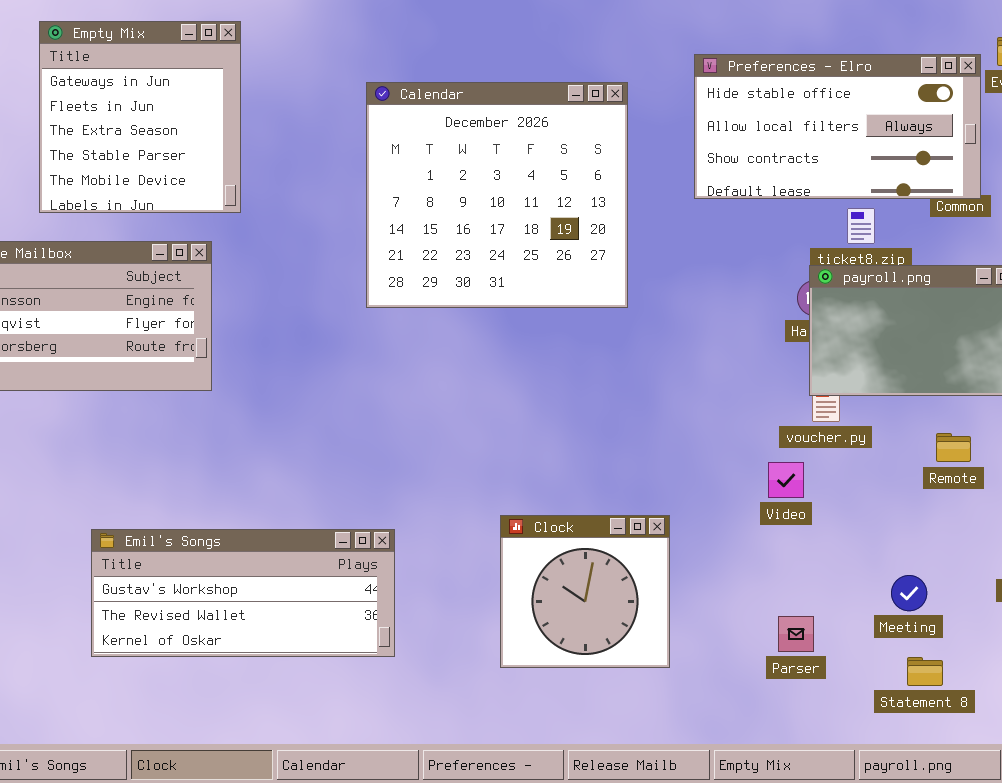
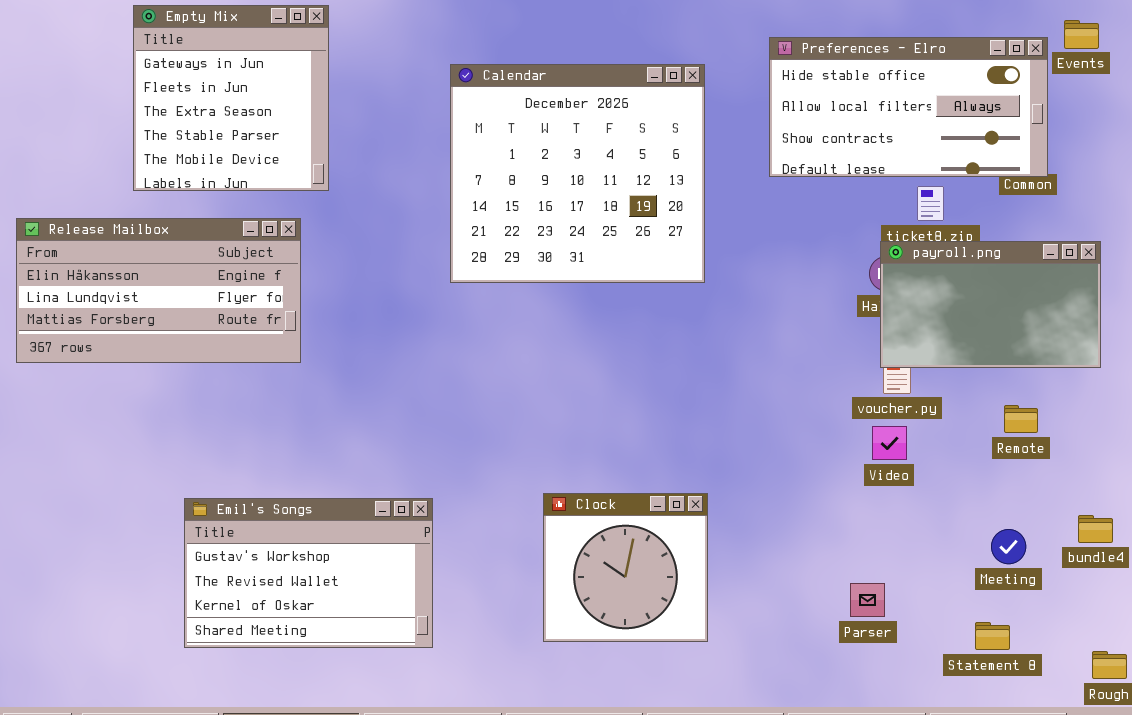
Video: [768,462,804,498] -> [872,426,907,460], moved
Clock: [500,515,670,668] -> [543,493,708,642], moved
Emil's Songs: [91,529,395,657] -> [184,498,433,648], resized
Meeting: [891,575,927,611] -> [991,529,1026,564], moved

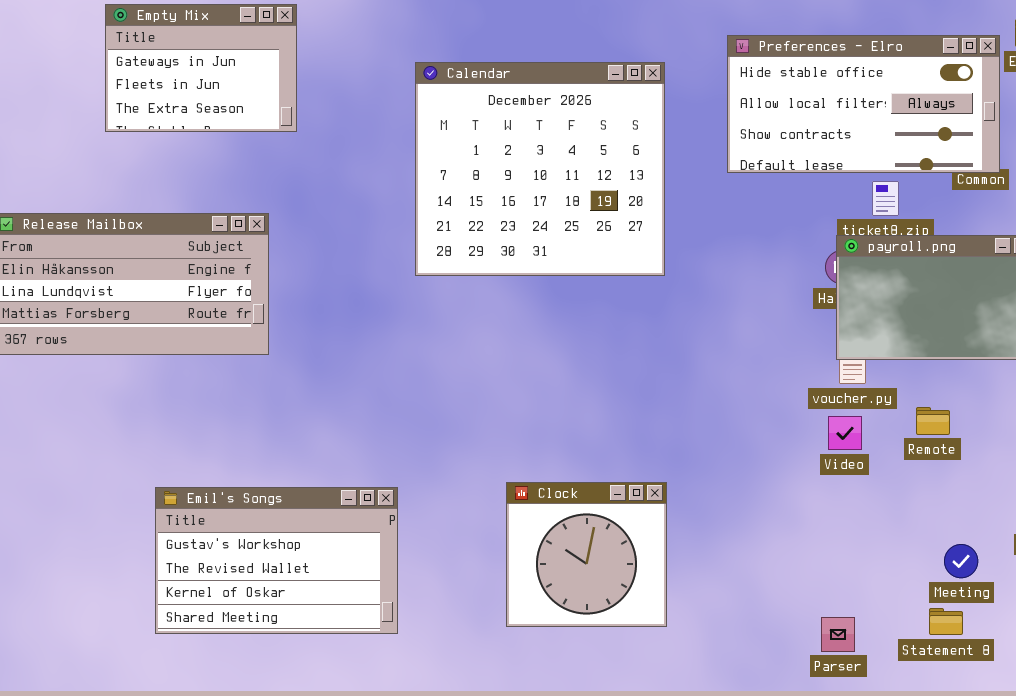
Empty Mix: [133,5,329,191] -> [105,4,297,132], resized
Remote: [1004,405,1038,433] -> [916,407,950,435], moved
Meeting: [991,529,1026,564] -> [944,544,978,578], moved
Parser: [850,583,885,617] -> [821,617,855,652], moved

